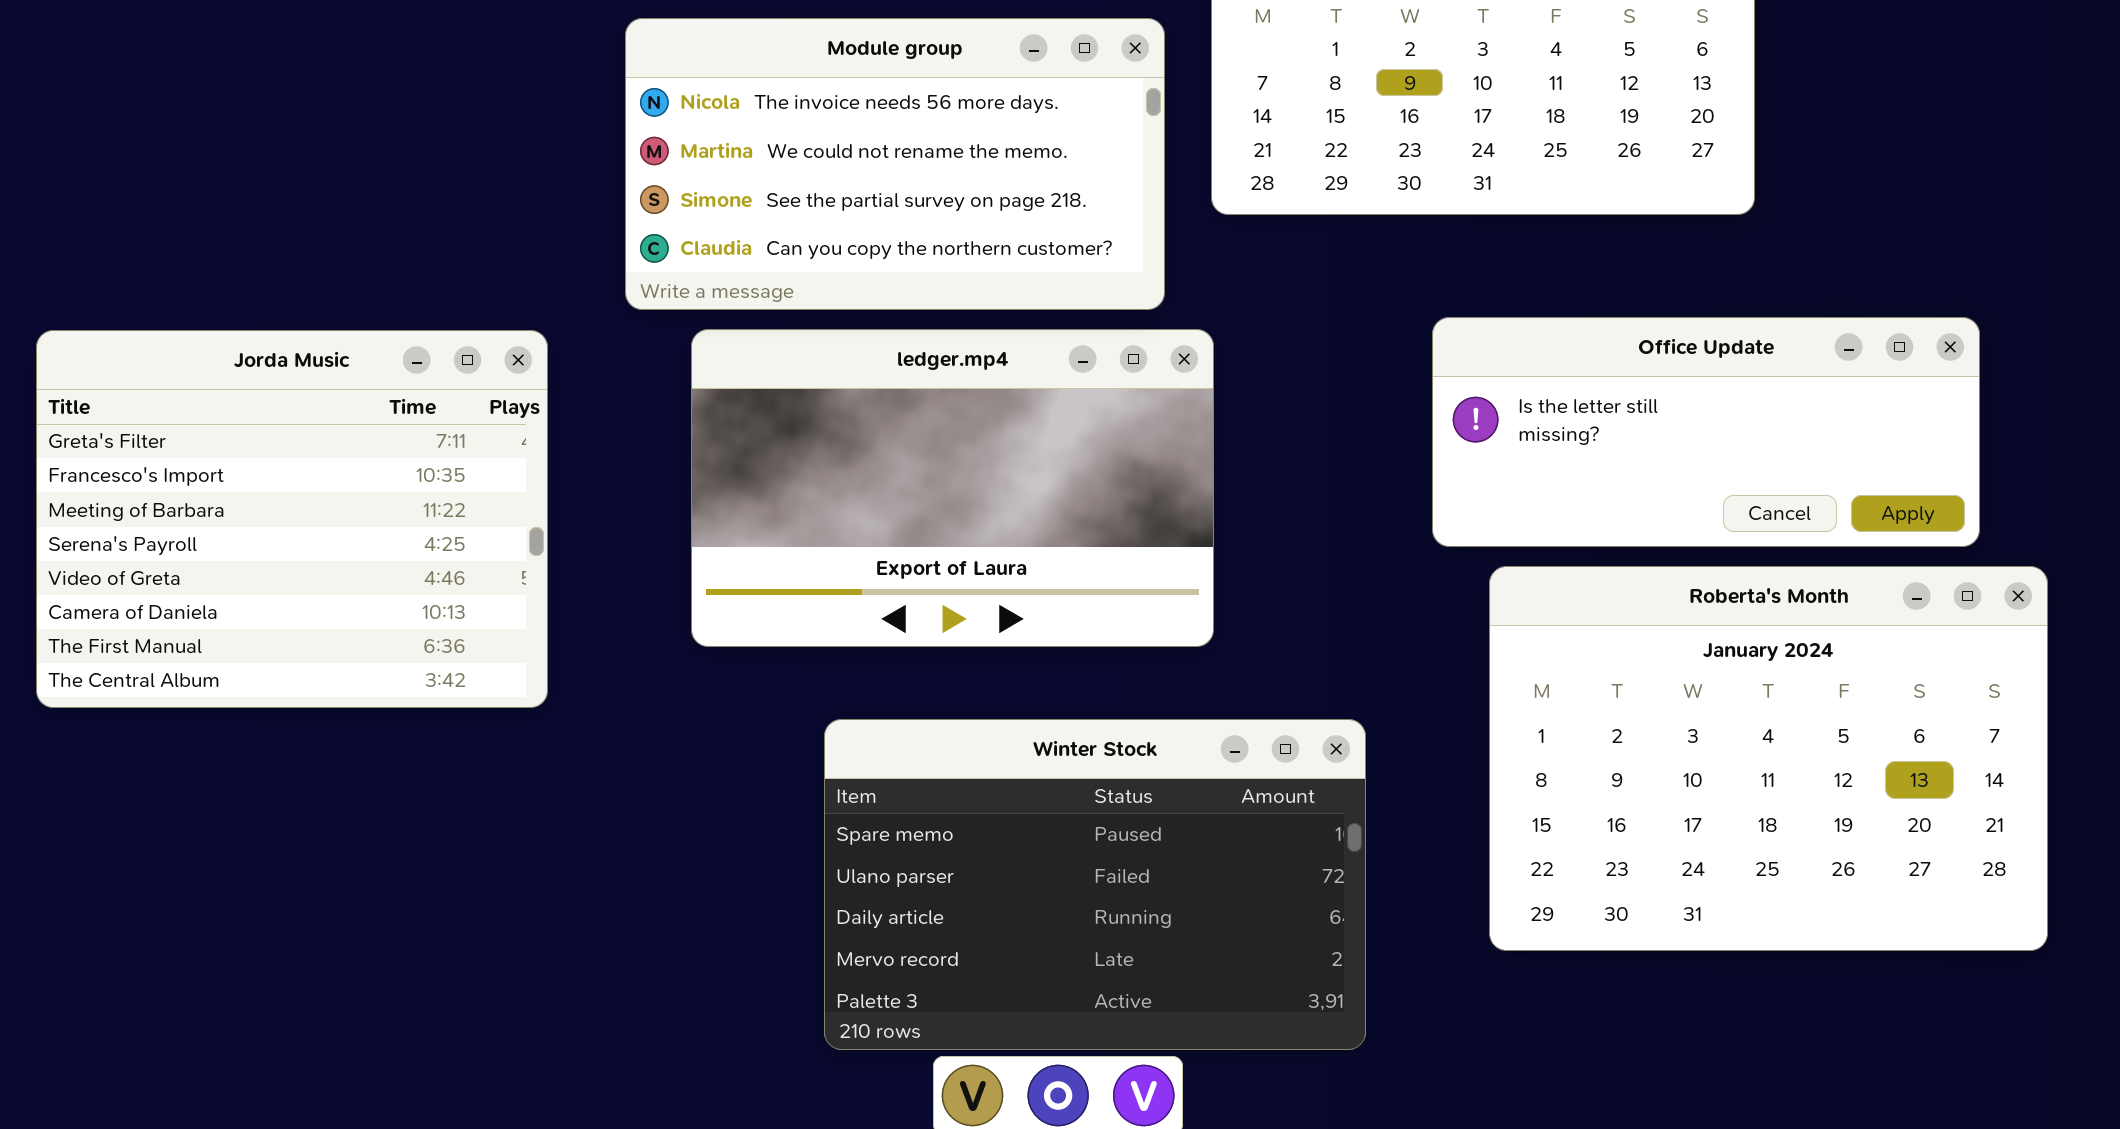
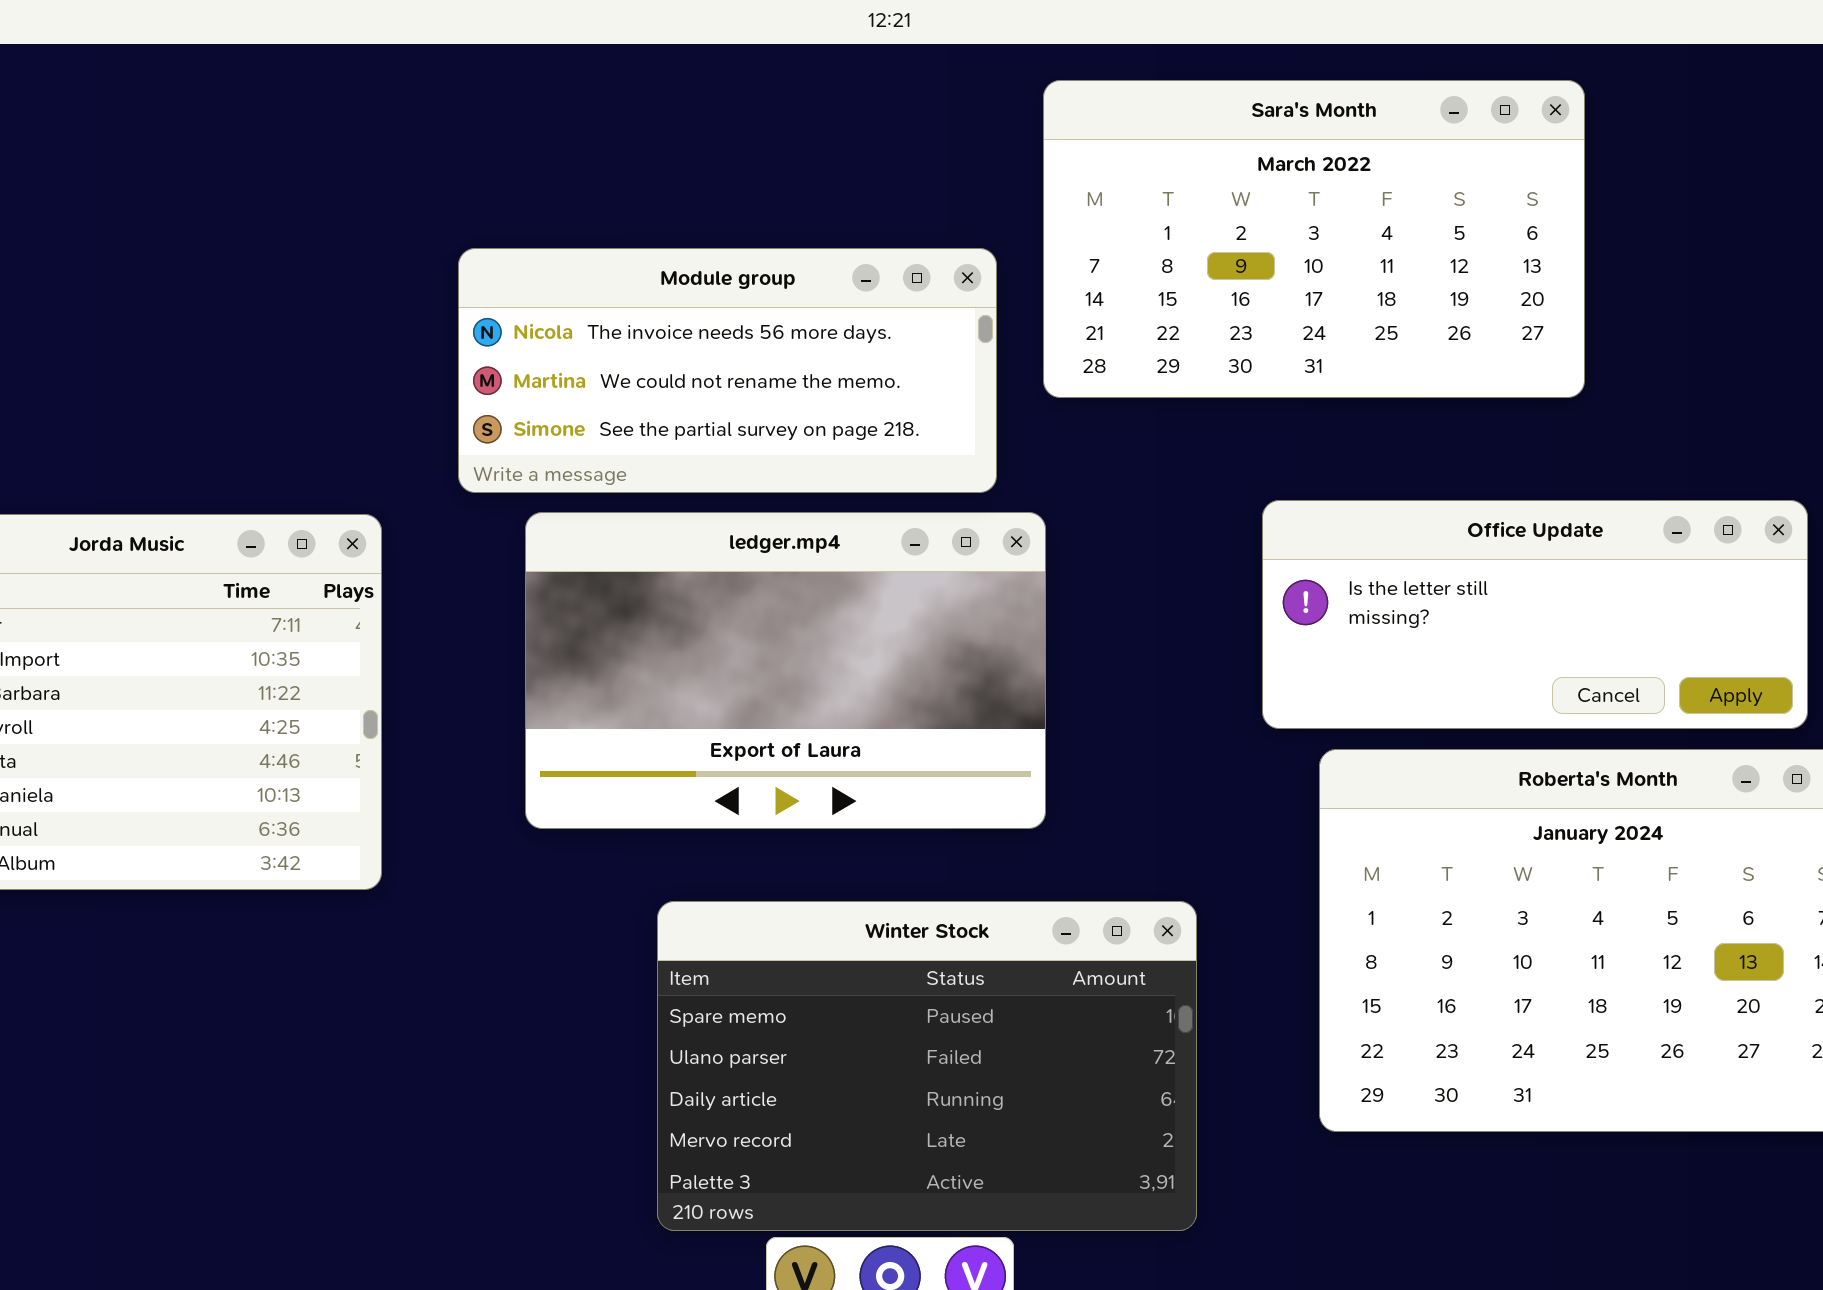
Module group: [625,18,1165,310] -> [458,248,997,493], resized

